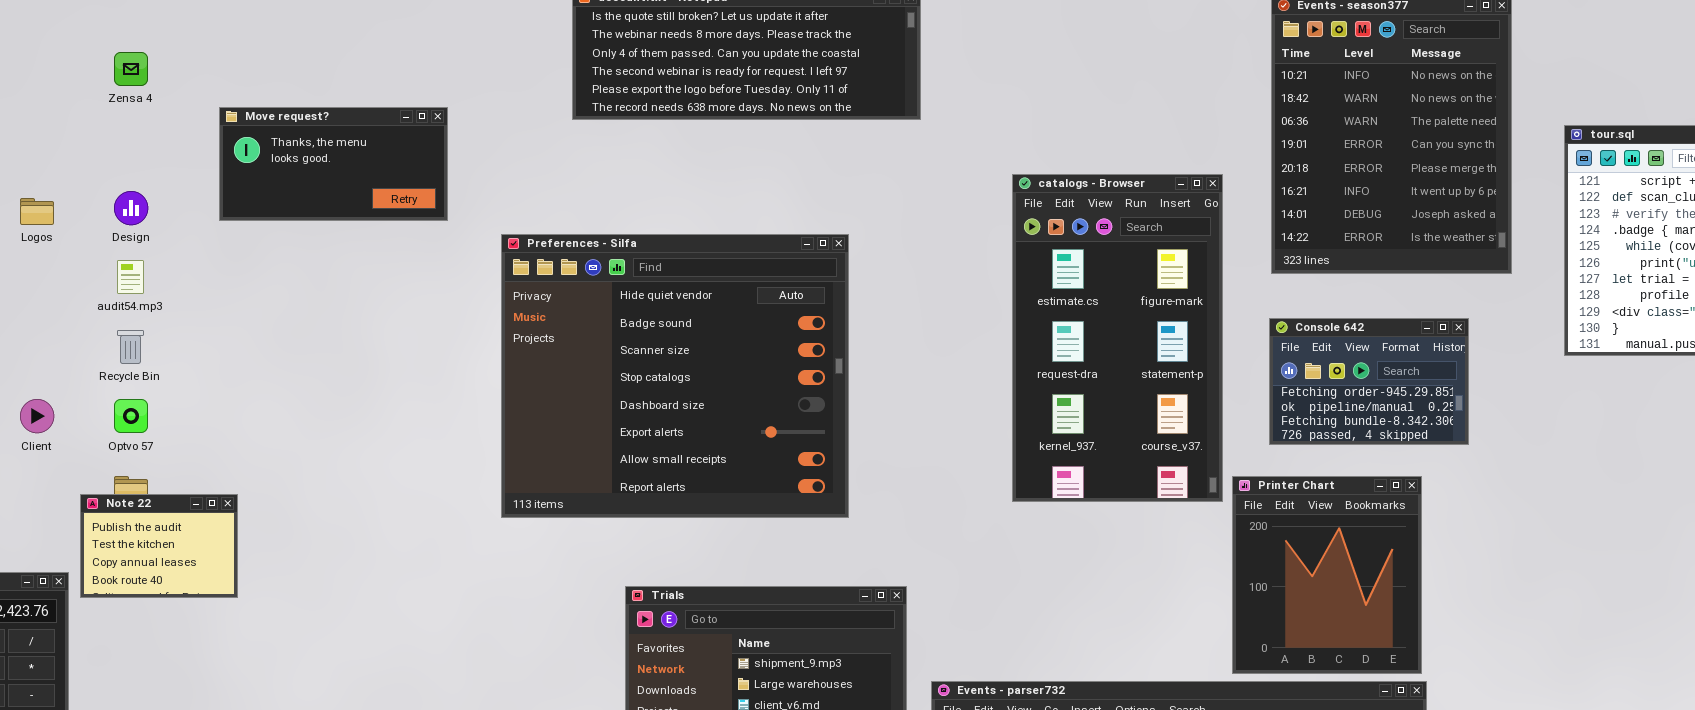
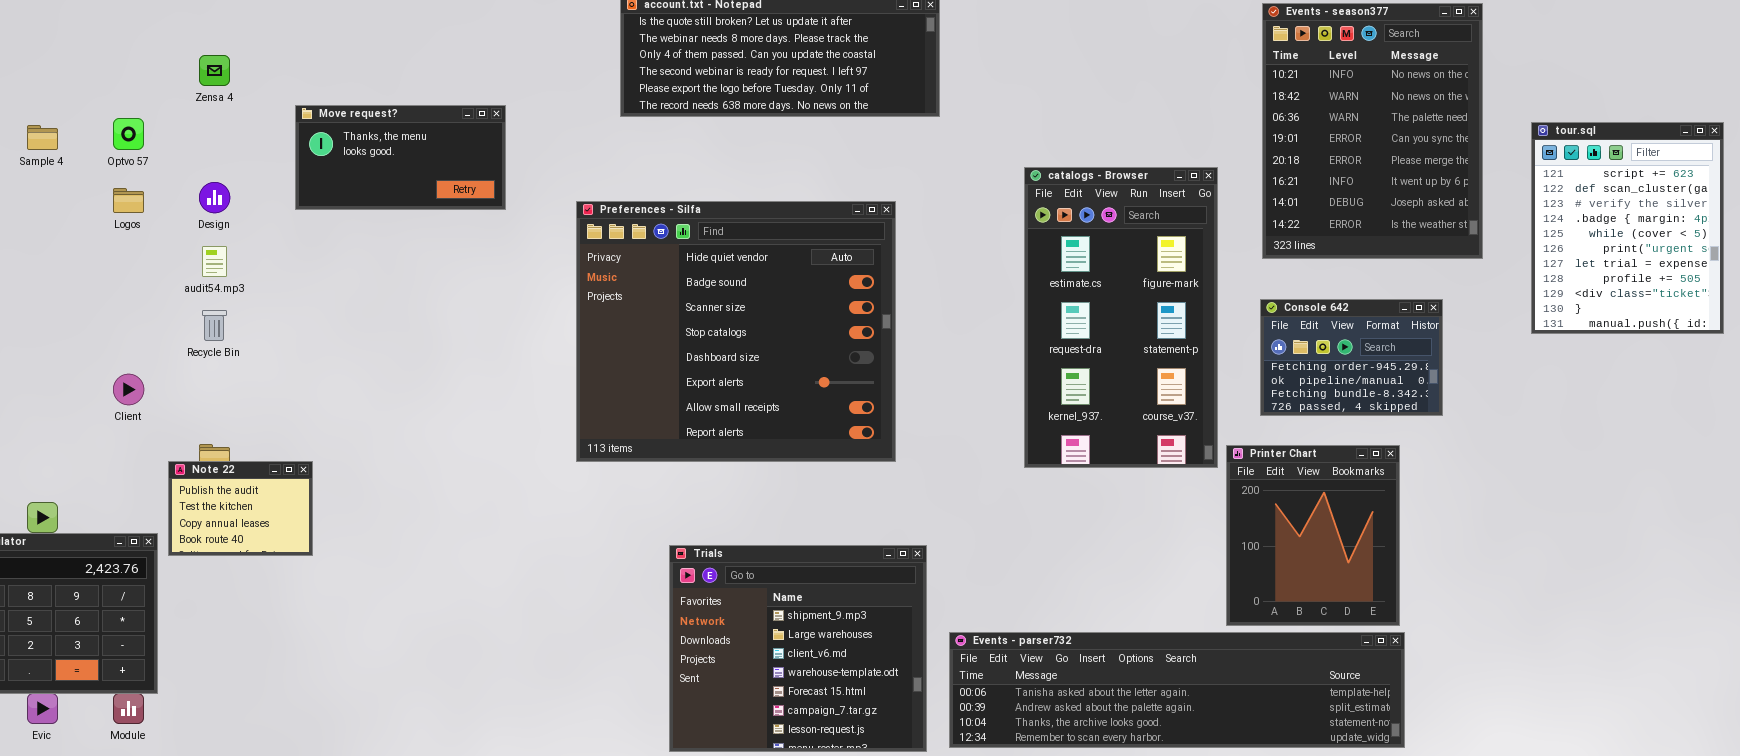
Preferences - Silfa: [501,234,849,518] -> [576,201,896,462], moved
Optvo 57: [114,399,148,433] -> [113,118,144,150], moved

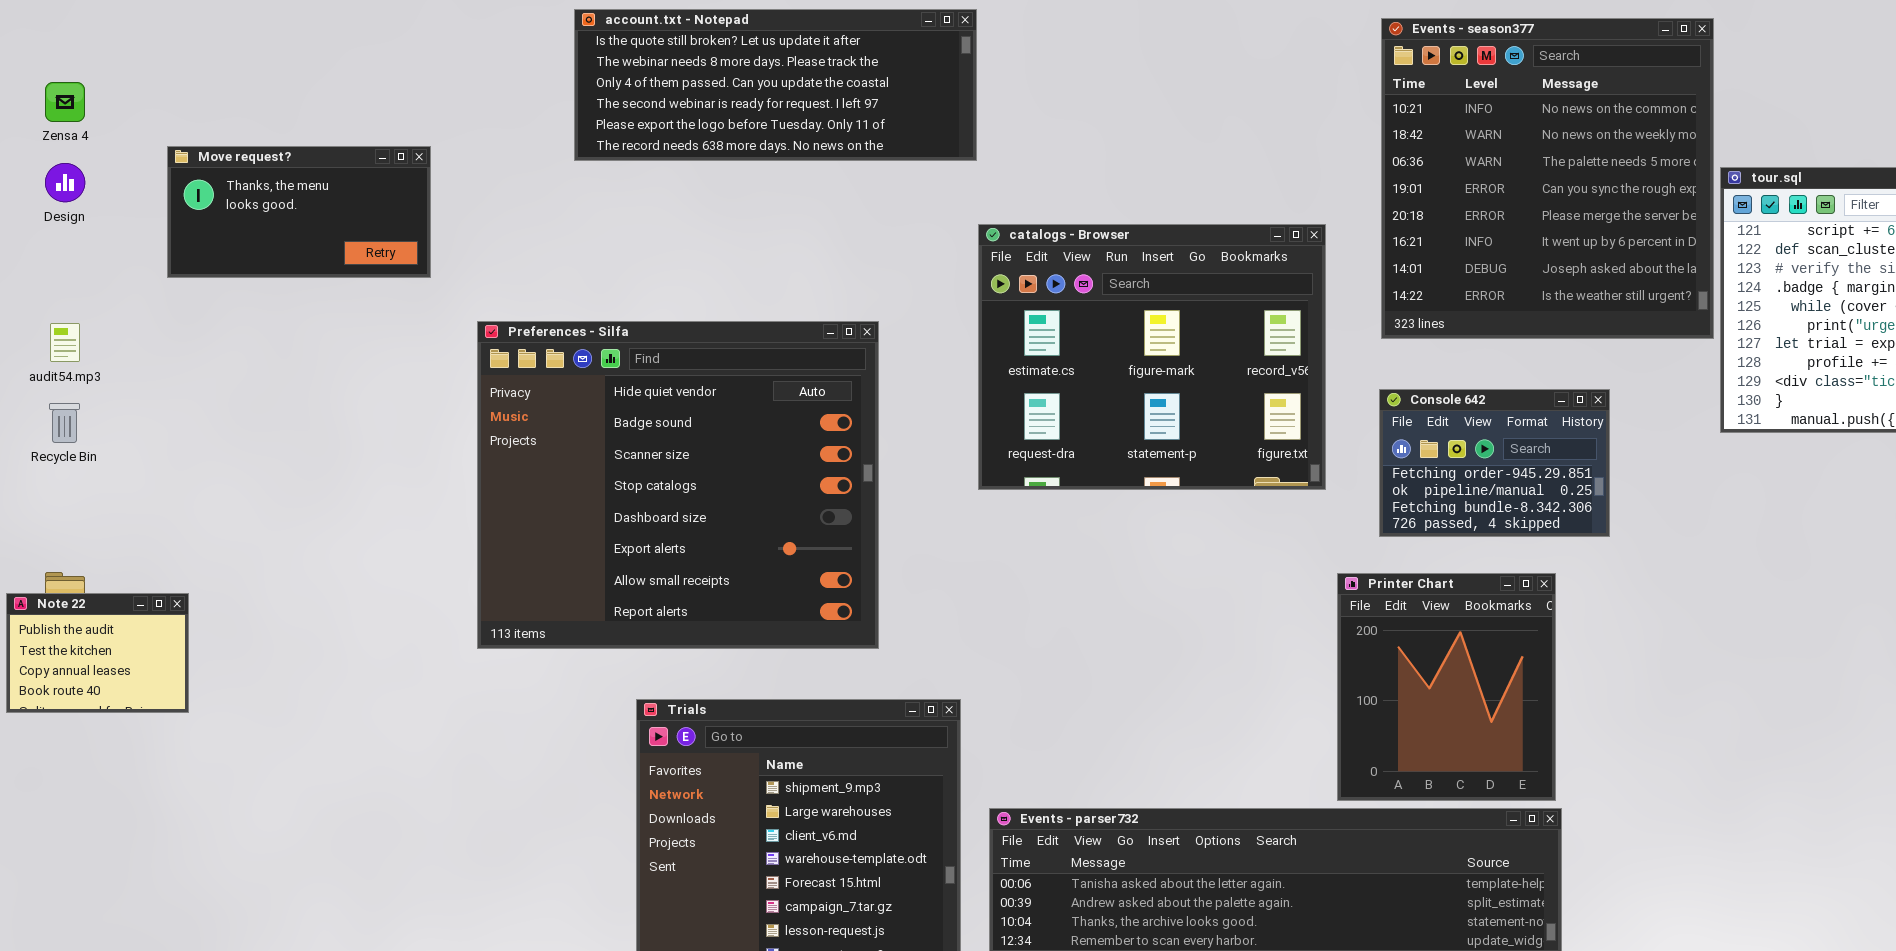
Events - season377: [1262,3,1483,259] -> [1381,18,1714,339], resized
catalogs - Browser: [1024,167,1218,468] -> [978,224,1326,490], resized
Design: [199,182,230,213] -> [45,163,85,202], moved
Preferences - Silfa: [576,201,896,462] -> [477,321,879,649], moved

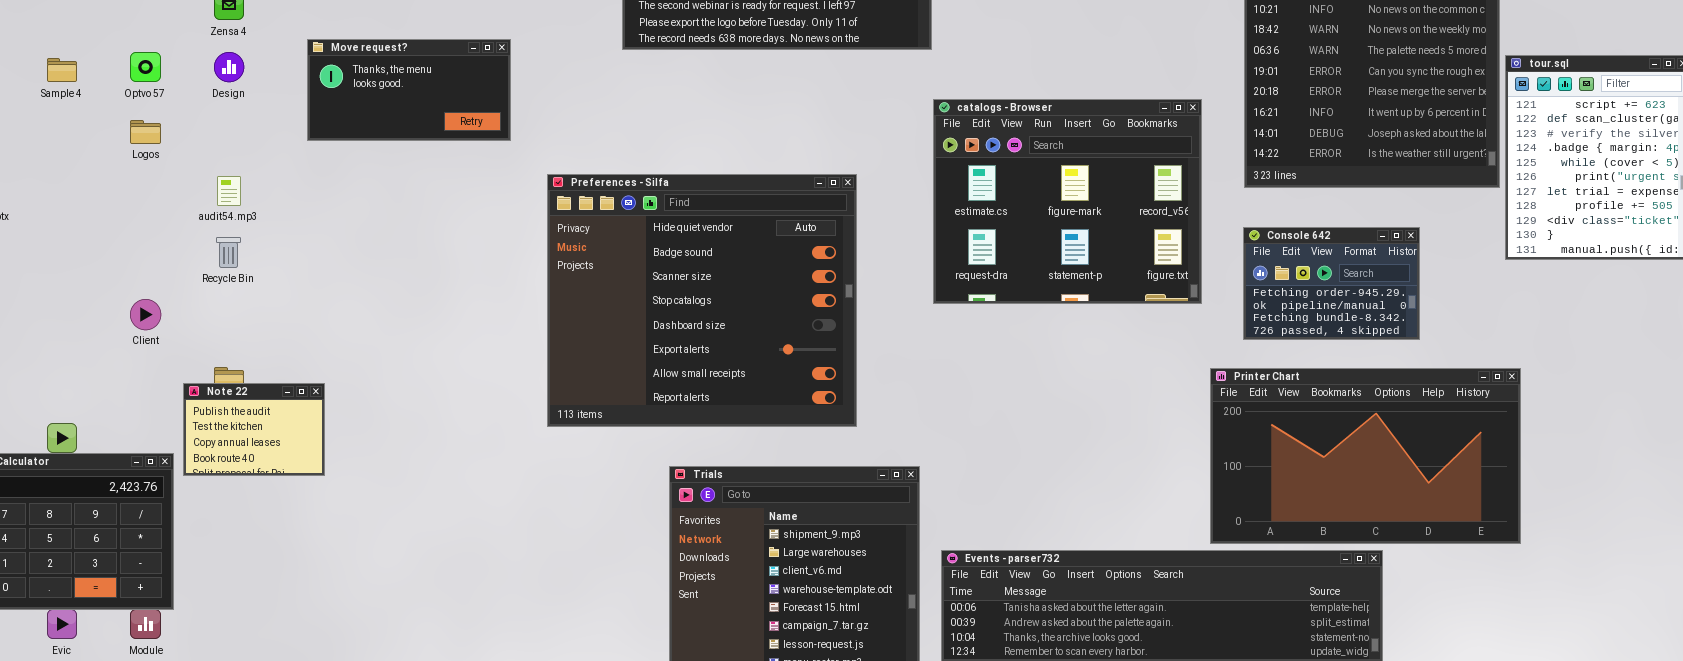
Printer Chart: [1337,573,1556,801] -> [1210,368,1521,544], resized

